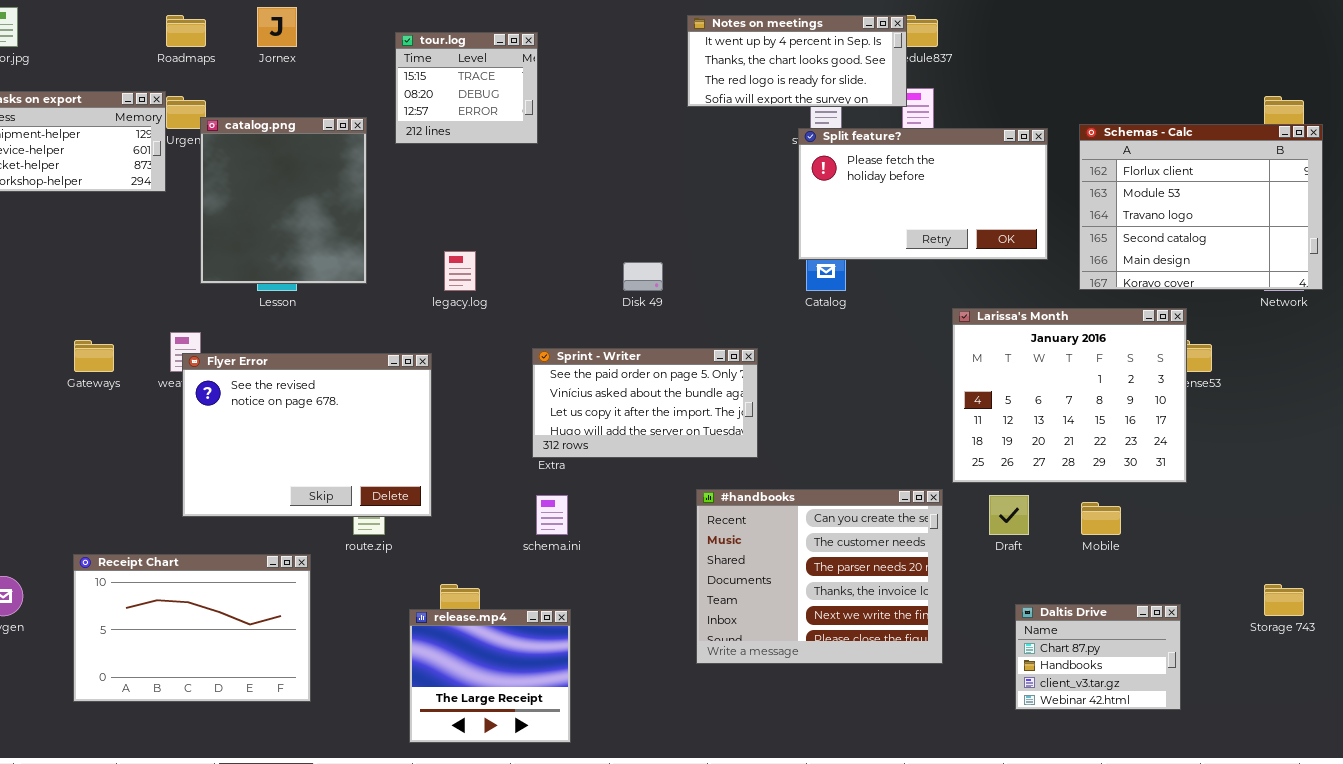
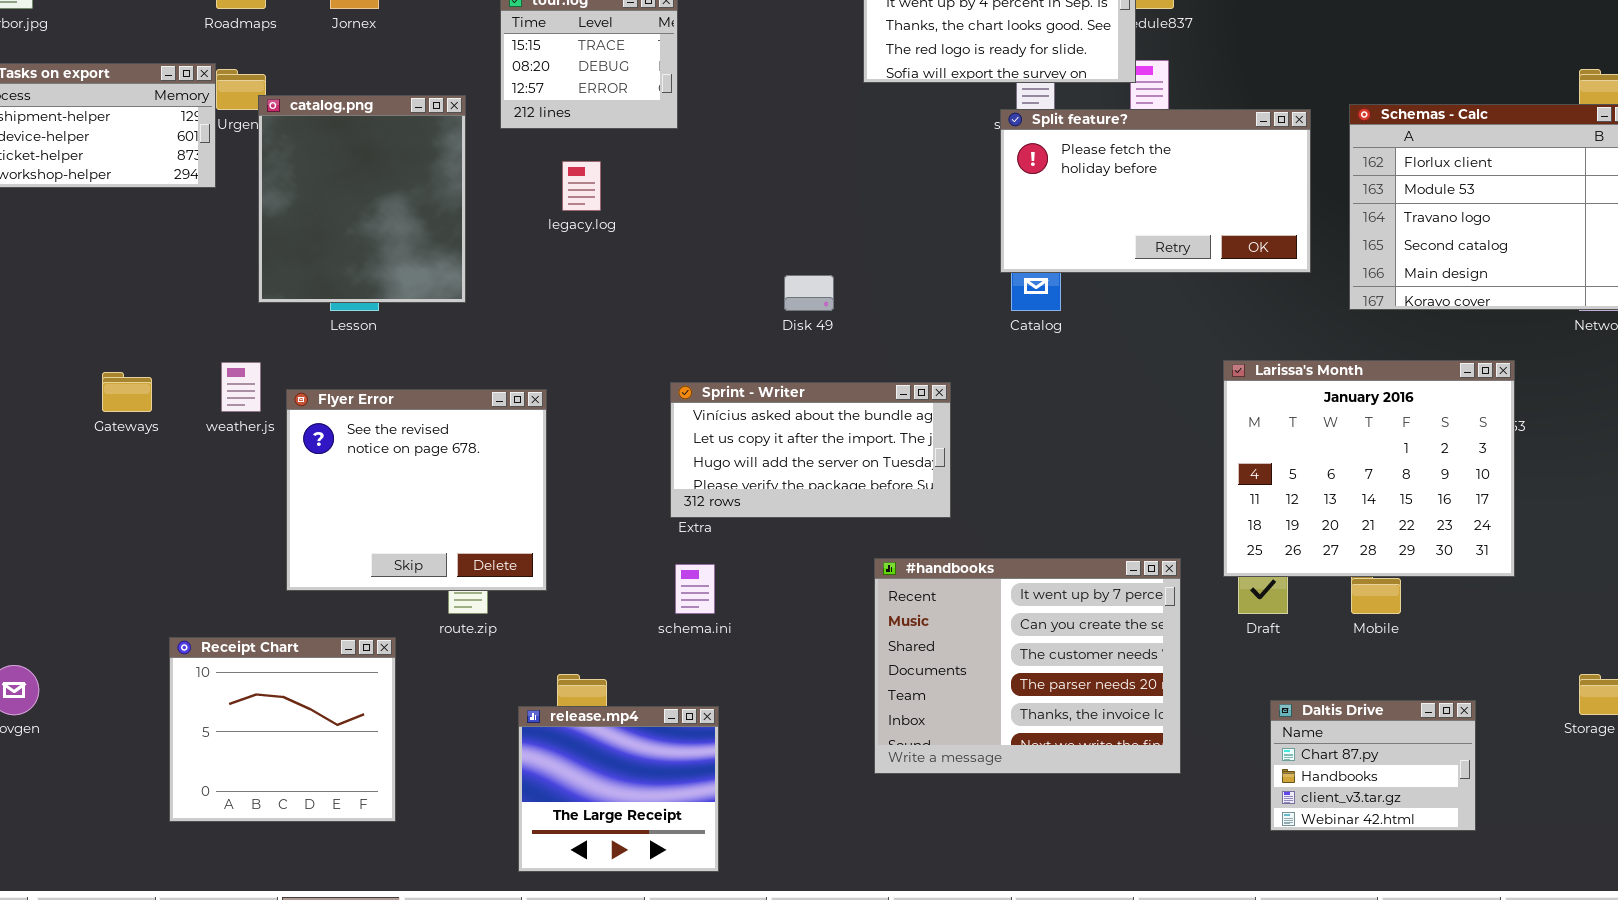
legacy.log: [444,251,476,291] -> [562,161,601,211], moved
Larissa's Month: [952,308,1187,483] -> [1223,360,1515,577], moved
Sprint - Writer: [532,348,758,458] -> [670,382,951,518], scrolled down 1 row
Flyer Error: [182,353,432,517] -> [286,389,547,591], resized
#handbooks: [696,489,943,664] -> [874,558,1181,774], scrolled up 1 row
Receipt Chart: [73,554,311,702] -> [169,637,396,822], resized

